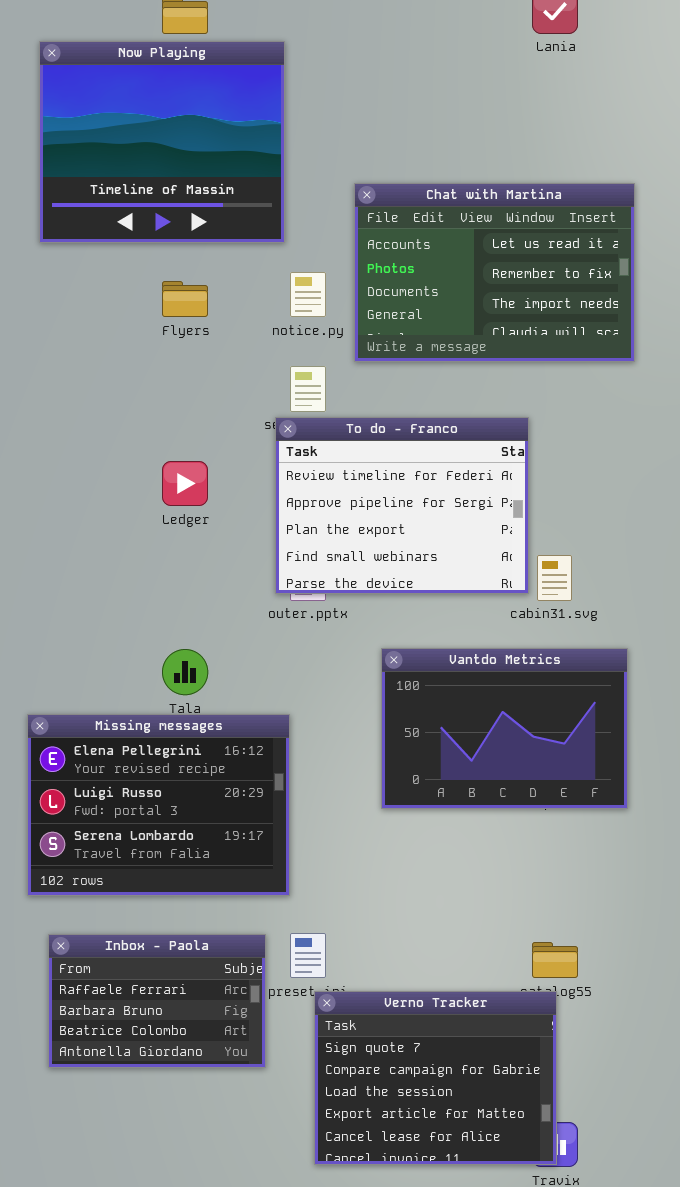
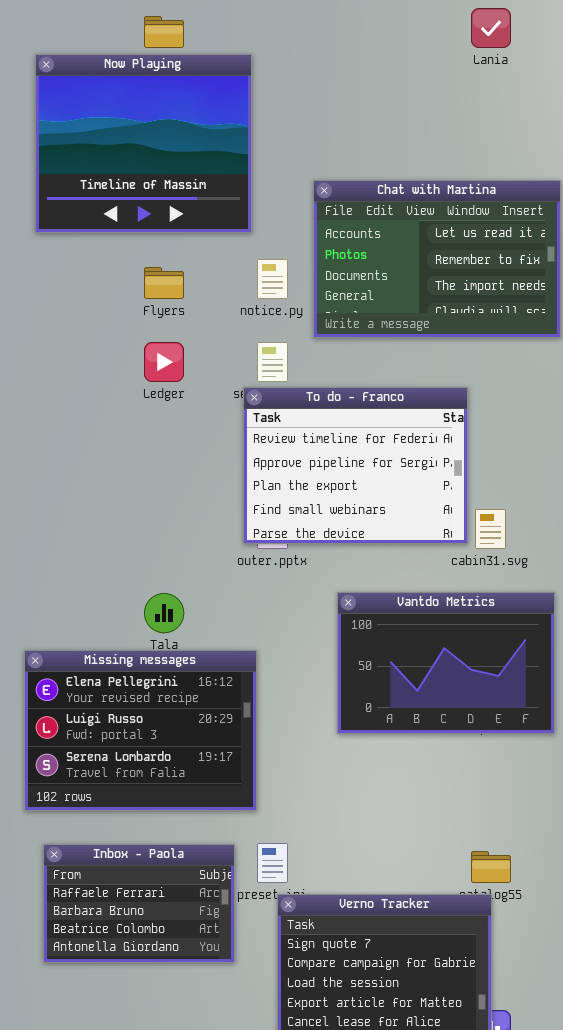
Ledger: [162,461,208,506] -> [144,342,184,382], moved

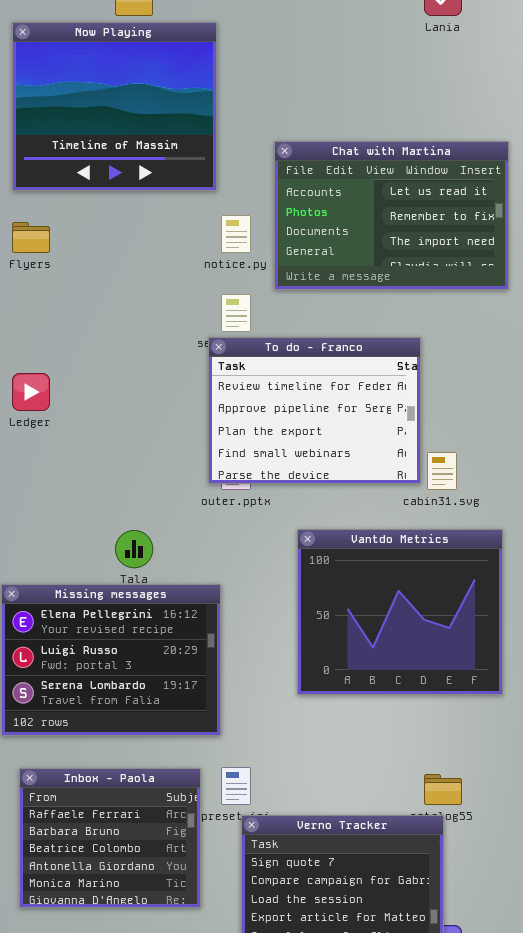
Flyers: [144,267,184,299] -> [12,222,50,253], moved
Ledger: [144,342,184,382] -> [12,373,50,411], moved
Vantdo Metrics: [337,592,555,734] -> [297,529,503,695], resized
Inbox - Paola: [43,844,235,963] -> [19,768,201,908], resized

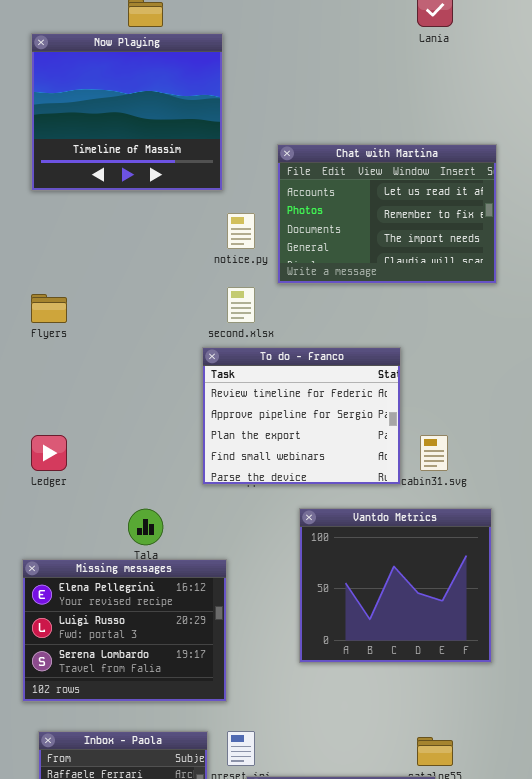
Flyers: [12,222,50,253] -> [31,294,67,323], moved
To do - Franco: [208,337,421,484] -> [202,347,401,485], moved
Ledger: [12,373,50,411] -> [31,435,67,471], moved

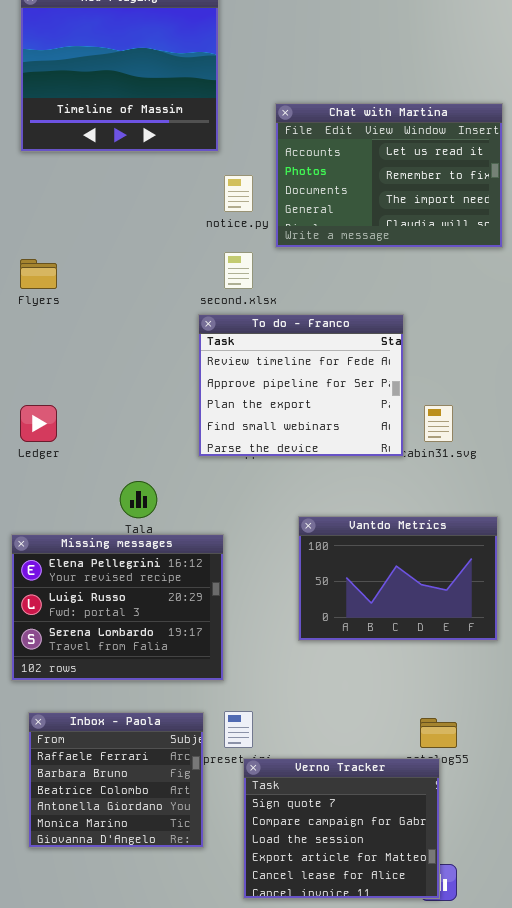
Vantdo Metrics: [299,508,492,663] -> [298,516,498,641], resized

